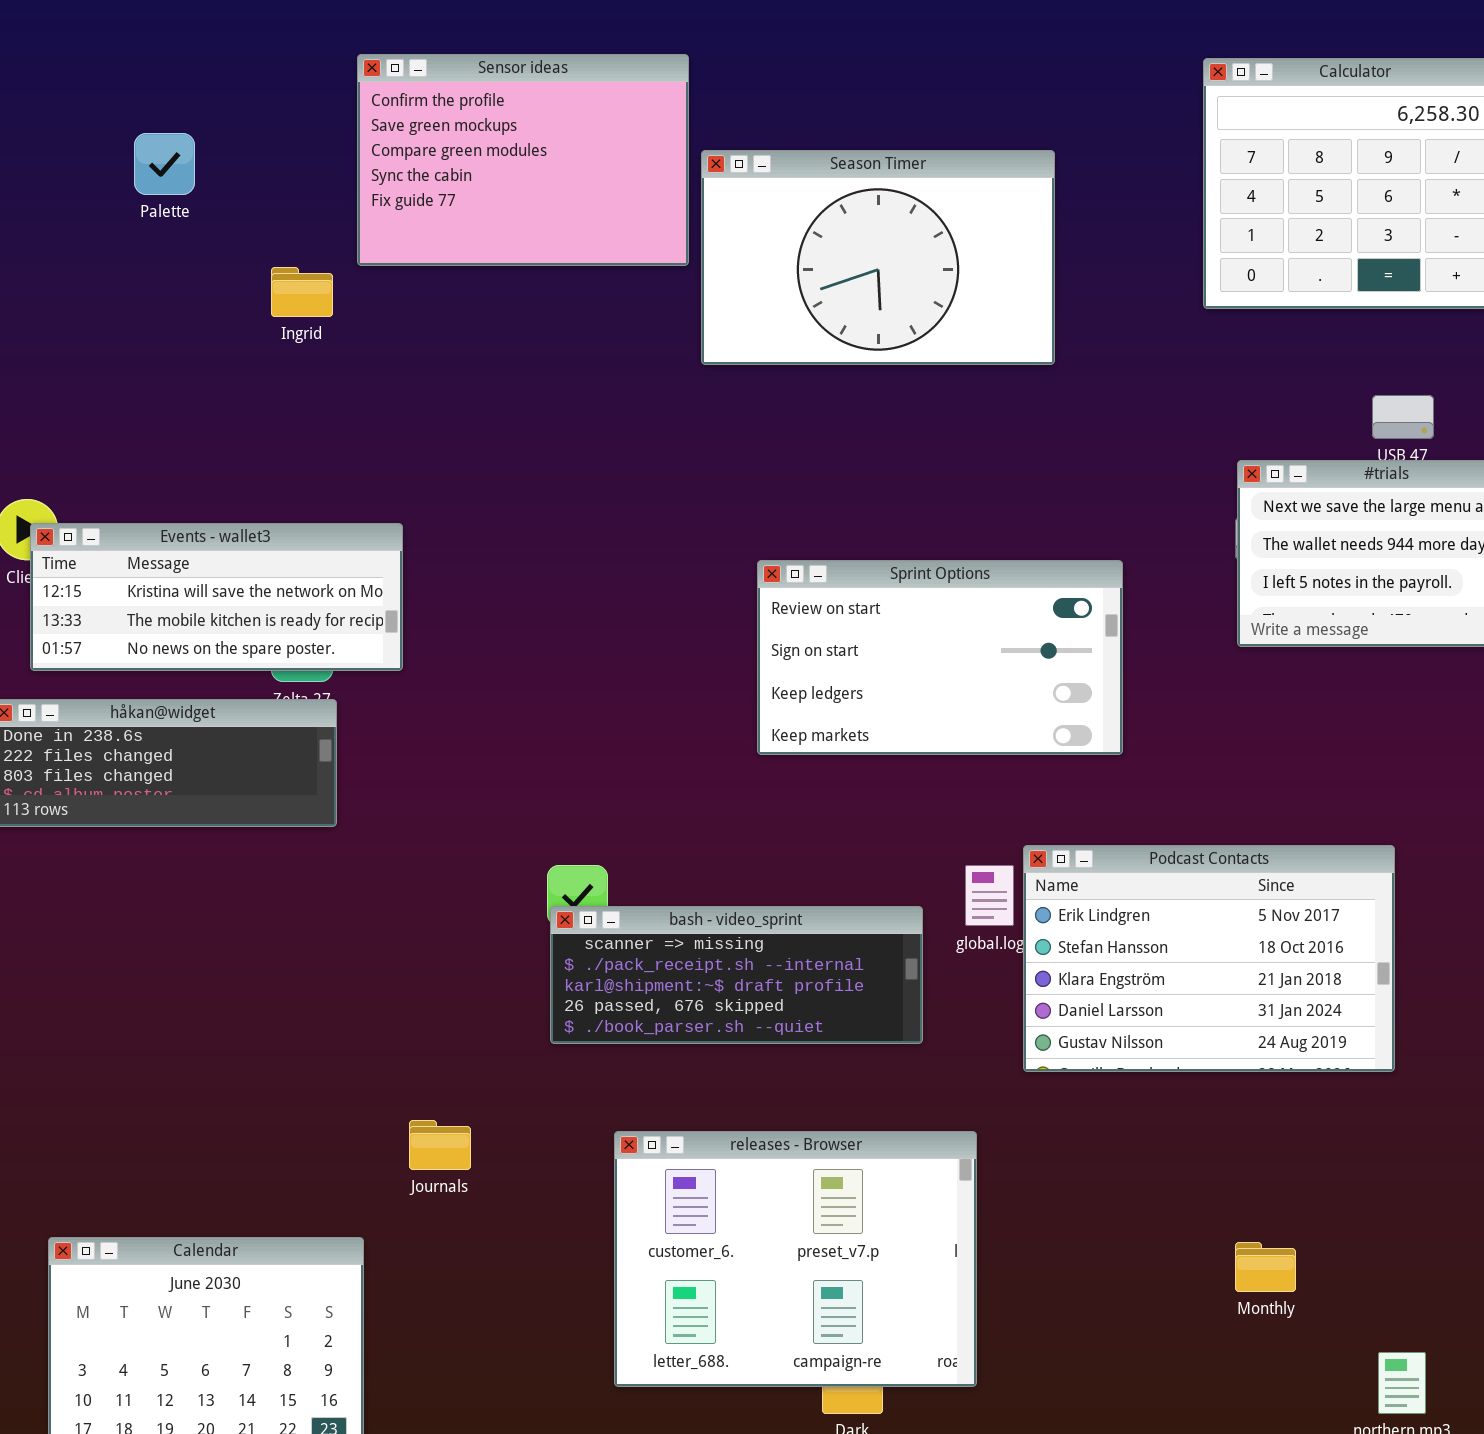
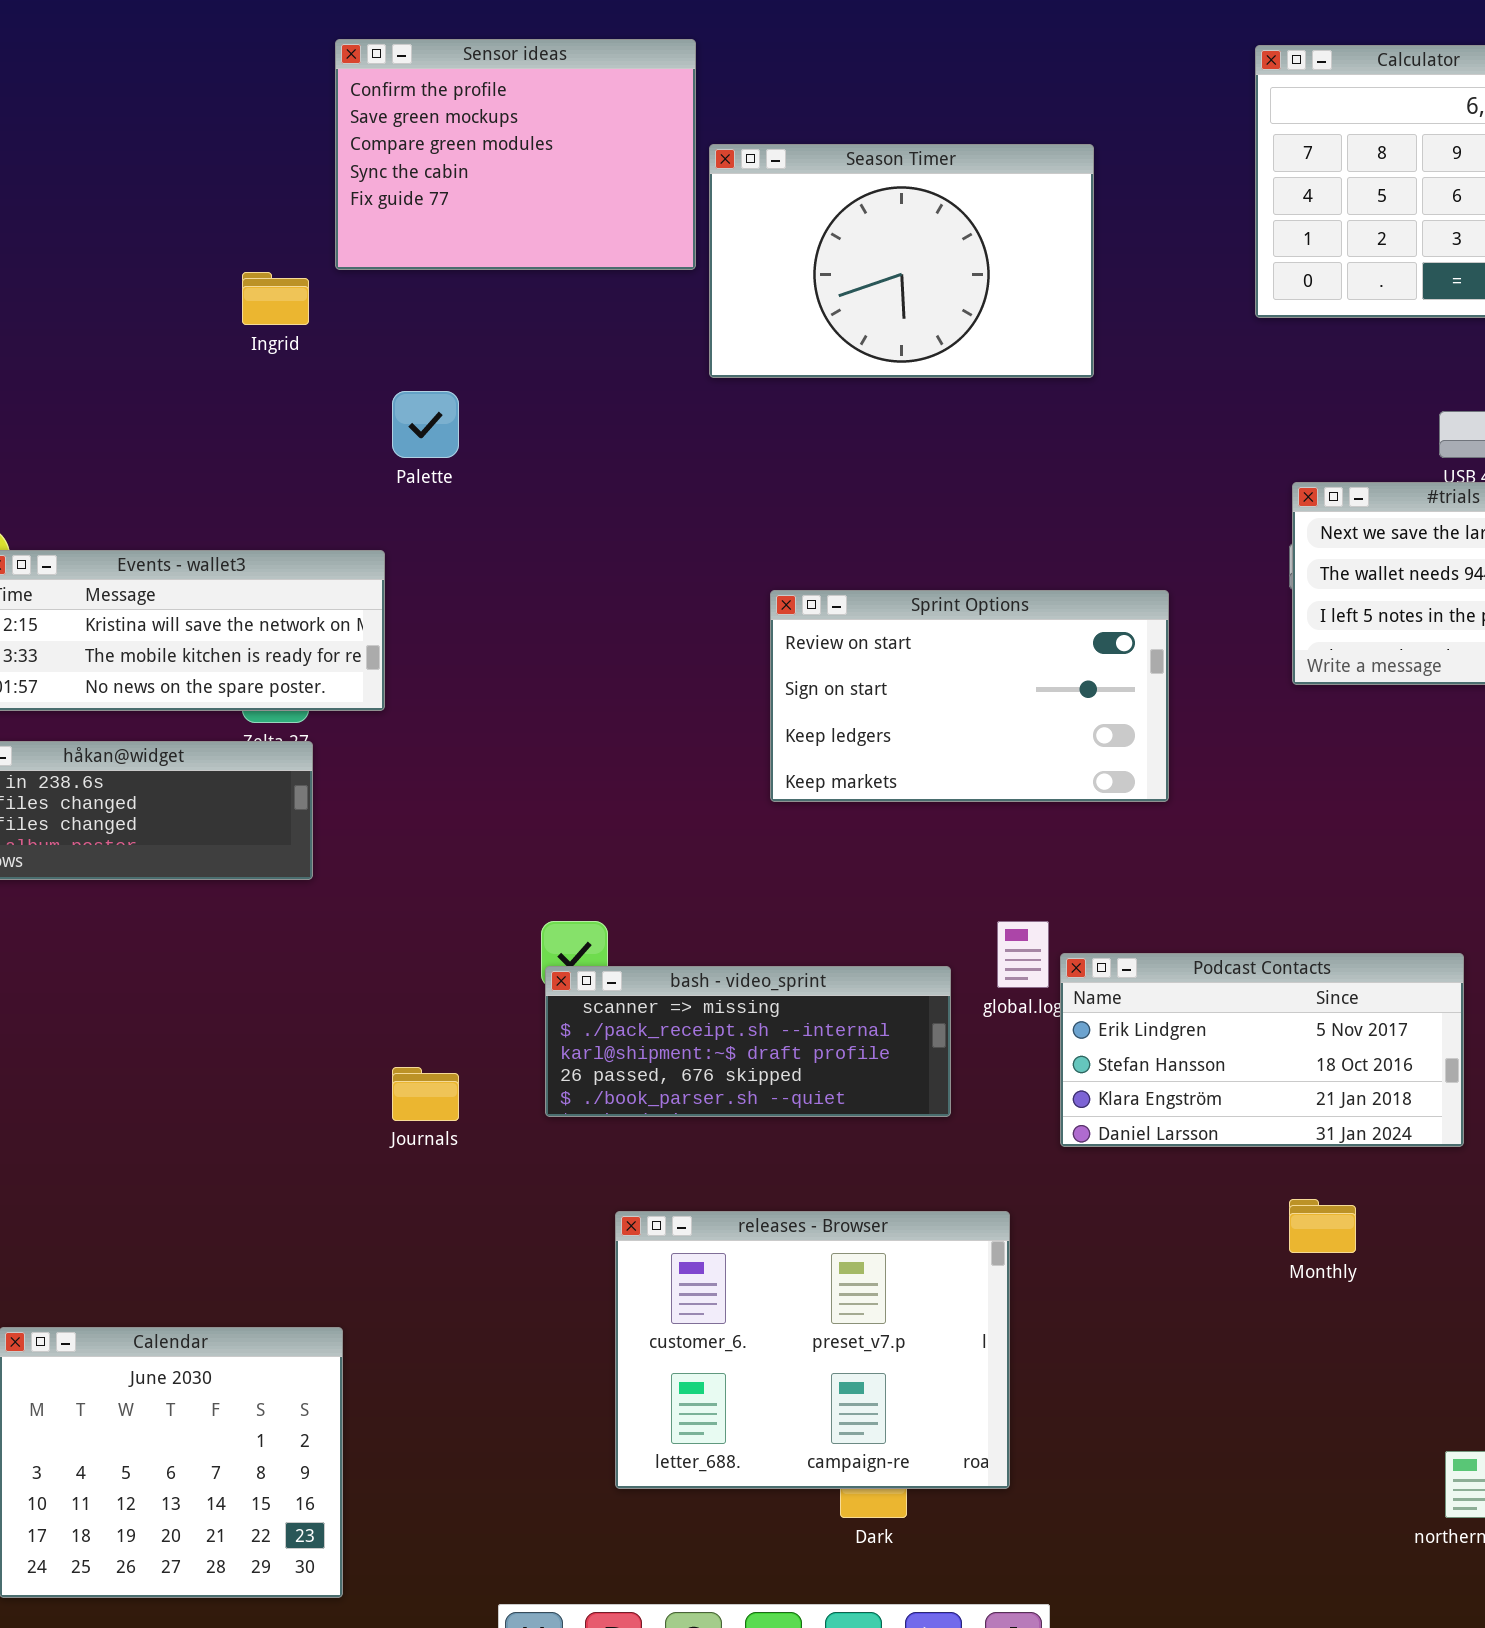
Palette: [134,133,195,195] -> [392,391,459,458], moved
Podcast Contacts: [1023,845,1395,1072] -> [1060,953,1464,1147], resized
Journals: [409,1120,471,1170] -> [392,1067,459,1121], moved
Monthly: [1235,1242,1296,1292] -> [1289,1199,1356,1253], moved

